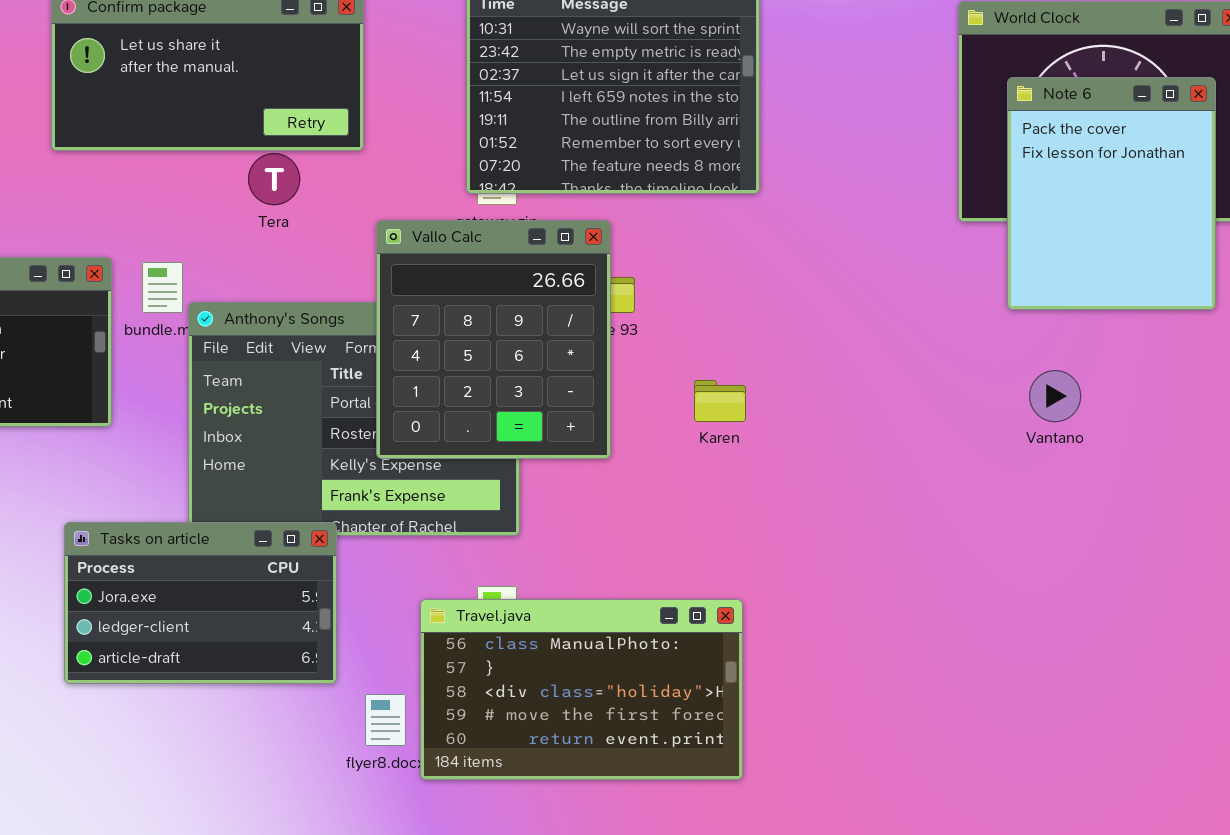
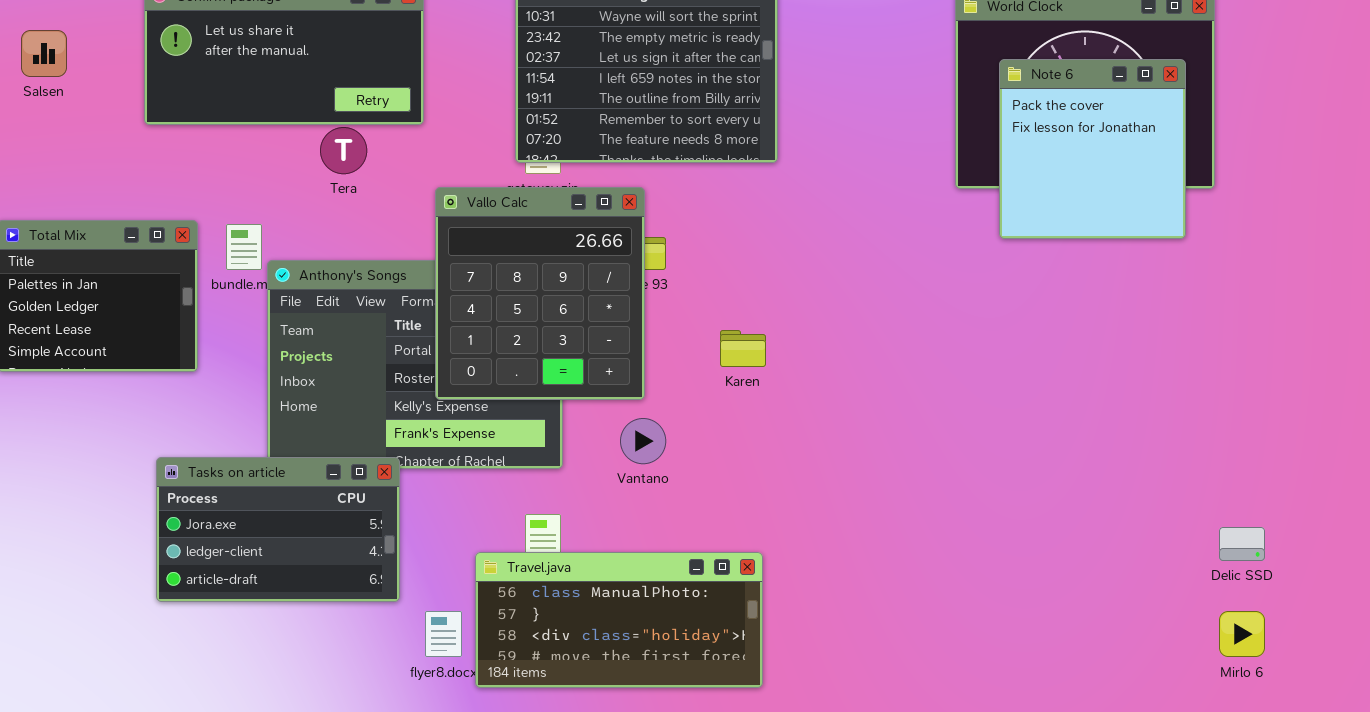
Note 6: [1007,77,1216,310] -> [999,59,1186,239], resized
Vantano: [1029,370,1081,422] -> [620,418,666,464], moved
Travel.java: [420,599,743,780] -> [475,552,763,688], resized

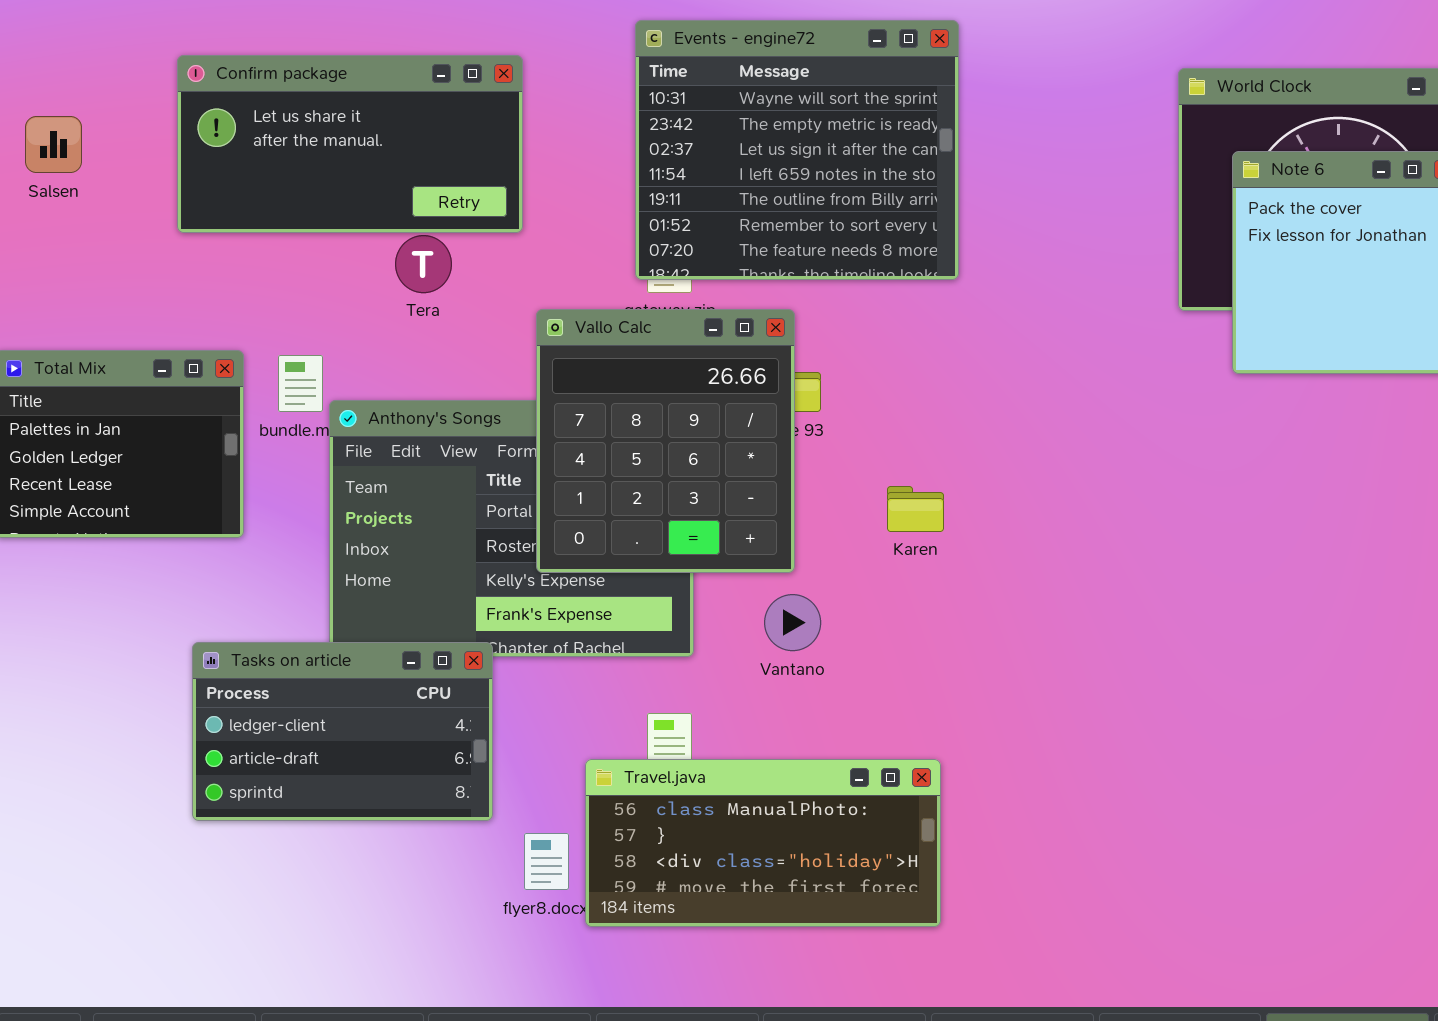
Tasks on article: [156,457,400,602] -> [192,642,493,821], scrolled down 1 row

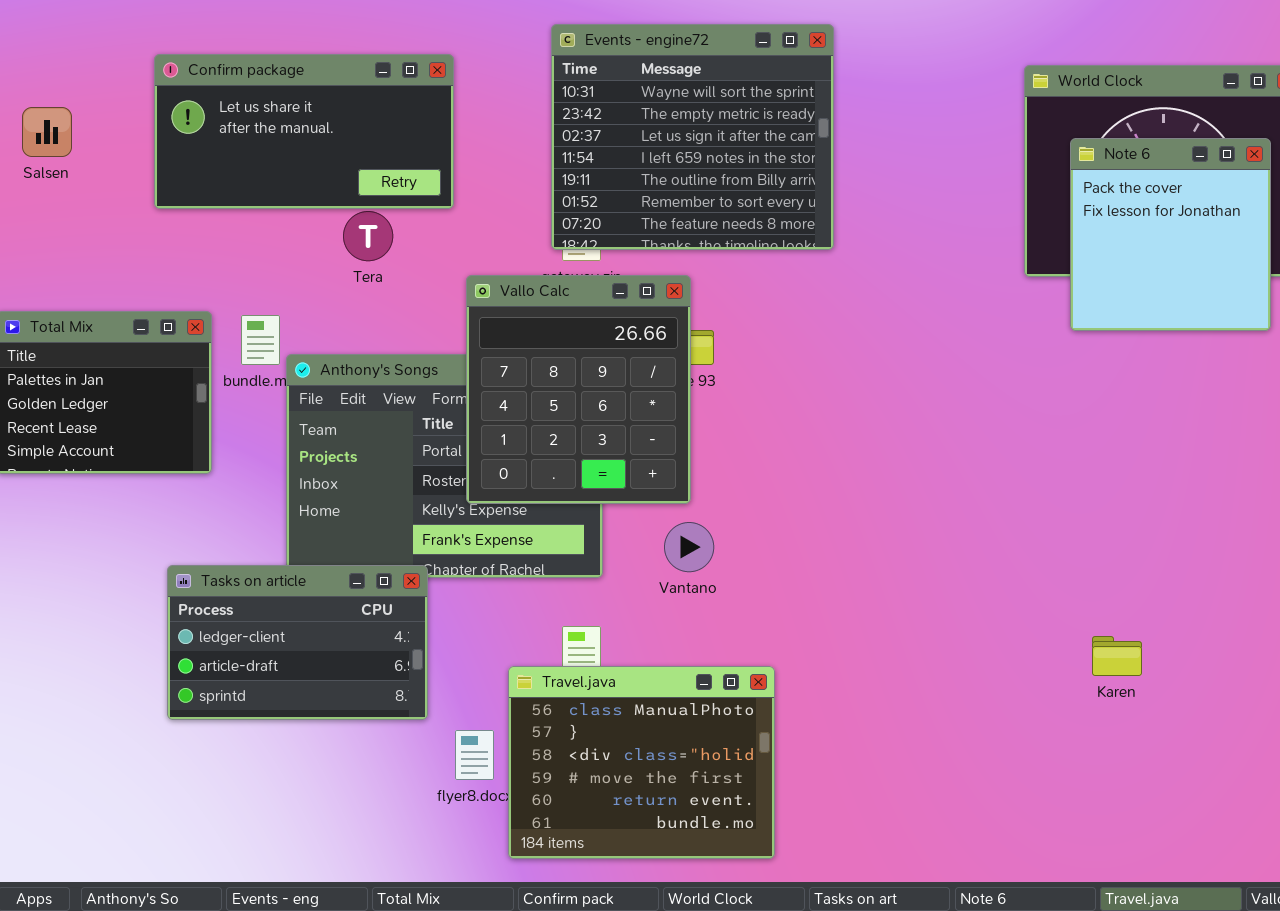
Karen: [887,486,944,532] -> [1092,636,1142,676], moved
Travel.java: [585,759,941,927] -> [508,666,775,859], resized

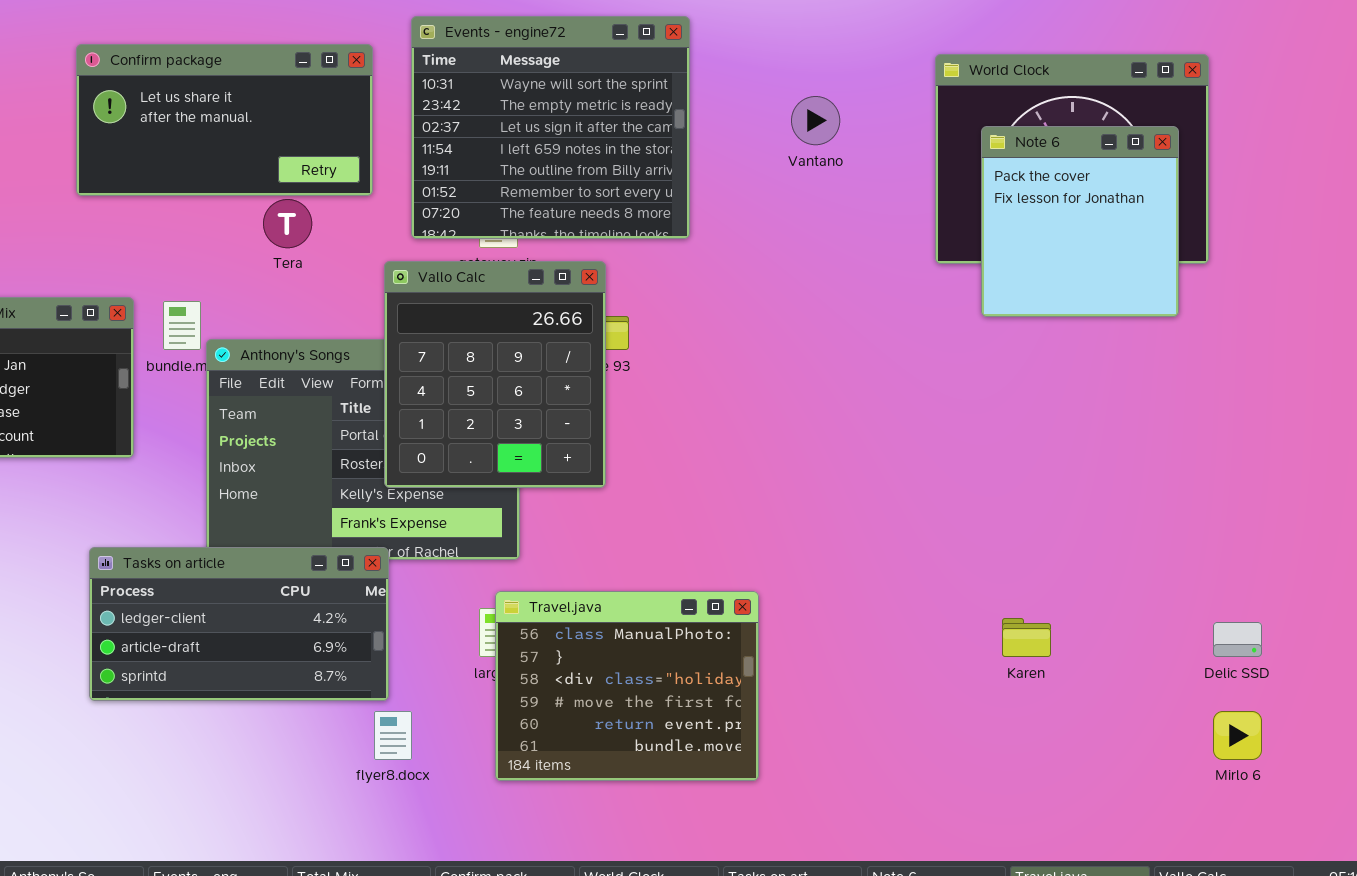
Events - engine72: [551,24,834,250] -> [411,16,690,239], moved
Vantano: [664,522,714,572] -> [791,96,840,145], moved
Tasks on article: [167,565,428,720] -> [89,547,389,701], resized
Travel.java: [508,666,775,859] -> [495,591,759,781], moved

